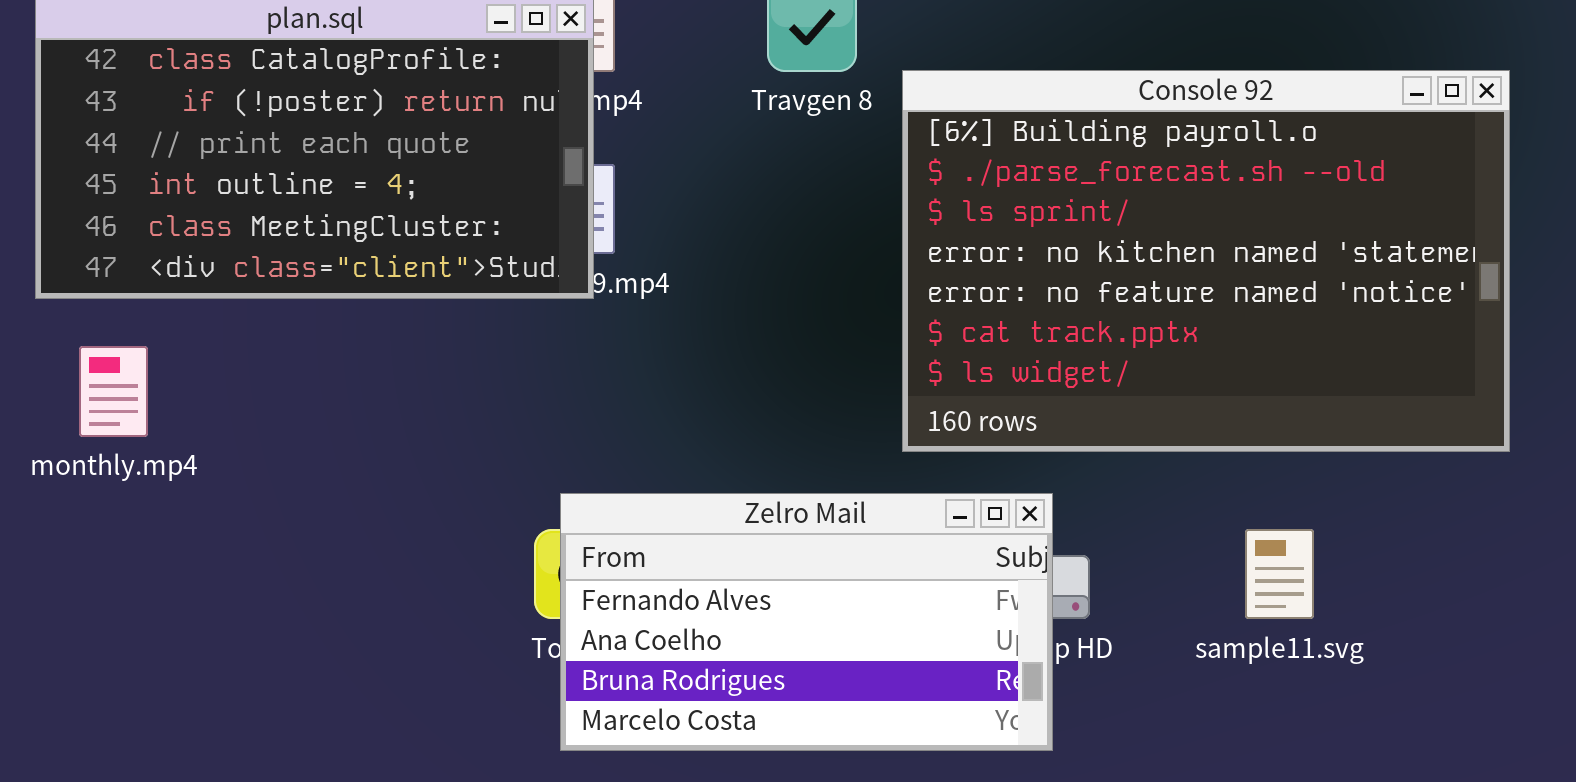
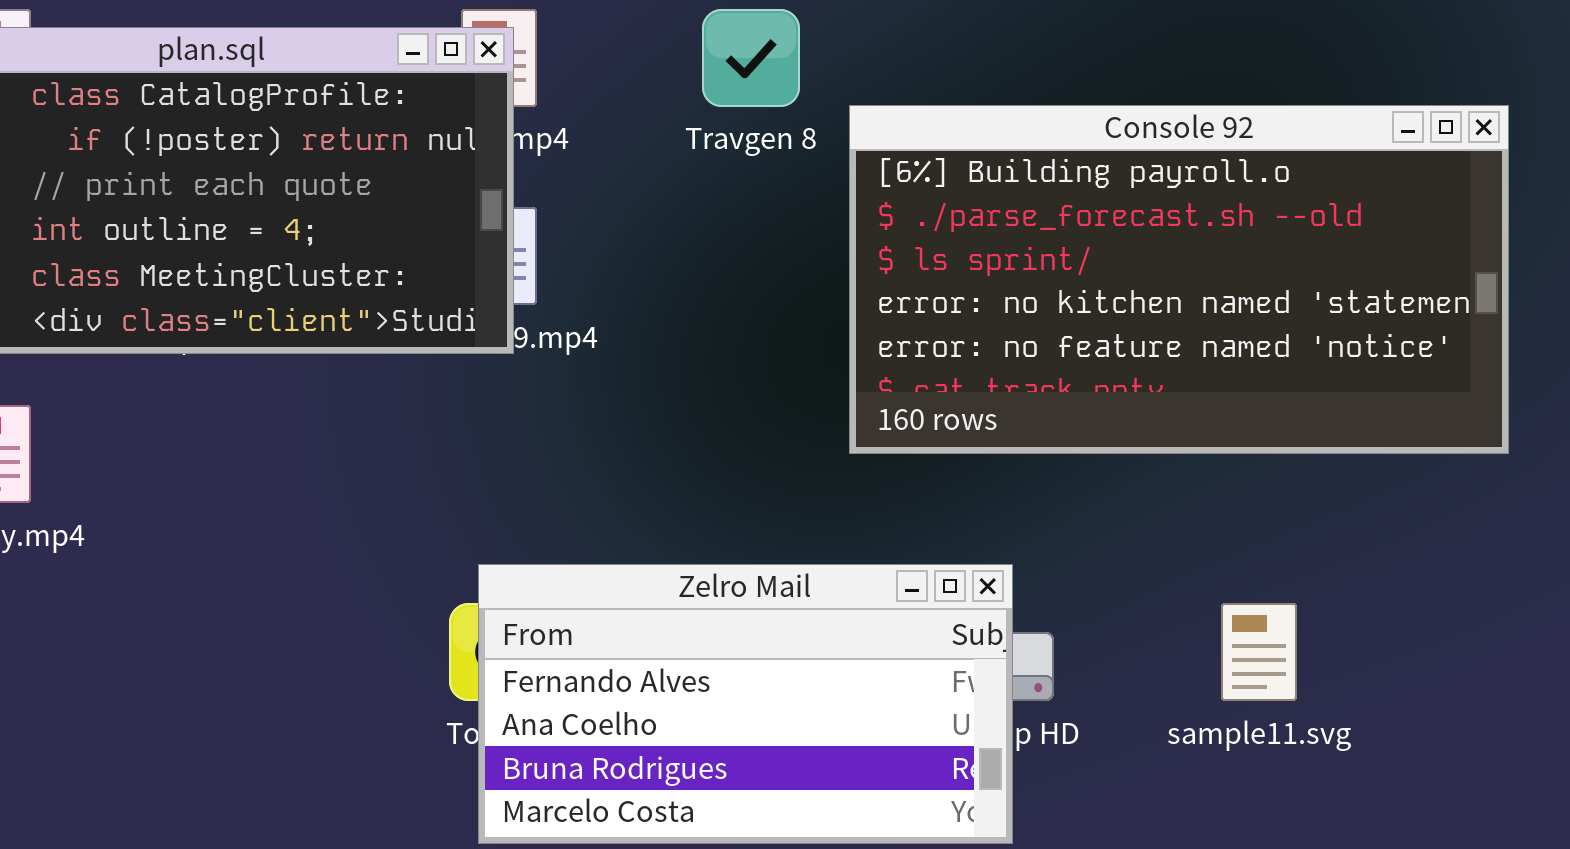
Console 92: [902,70,1510,452] -> [849,105,1509,454], resized

